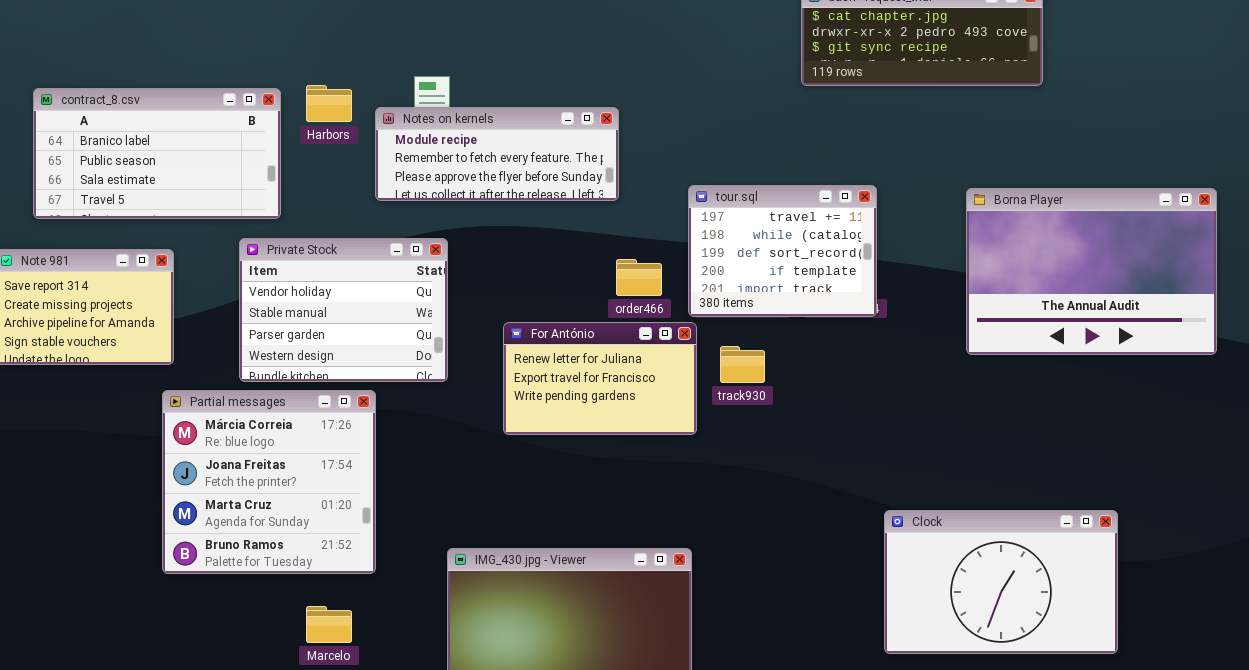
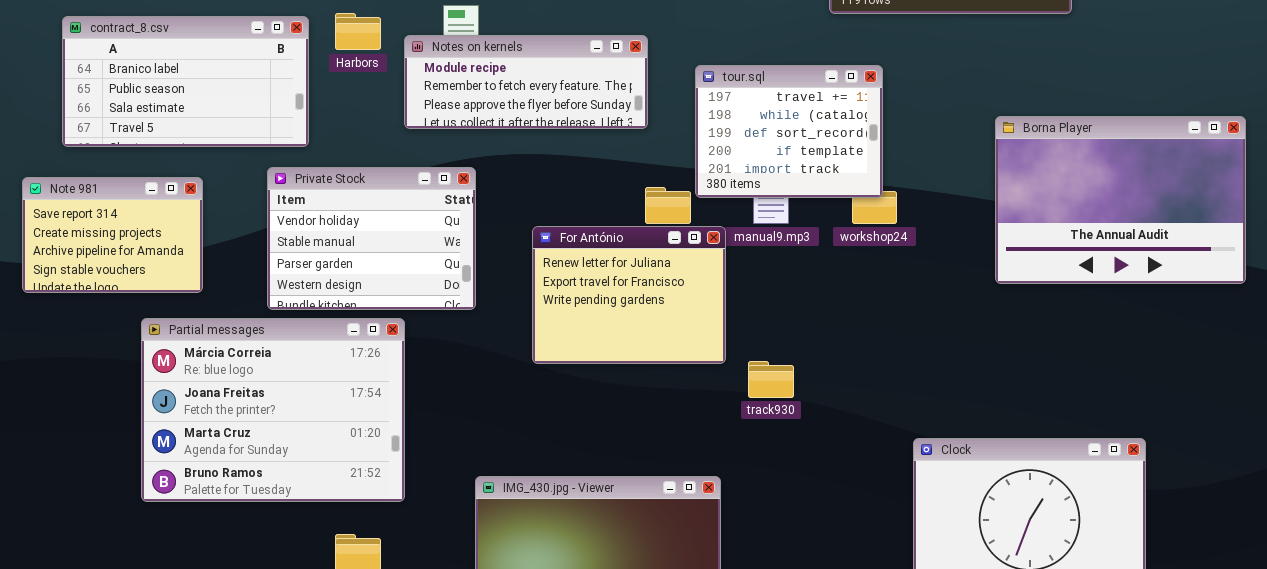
tour.sql: [688,185,877,317] -> [695,65,883,198], moved
For António: [503,322,697,435] -> [532,226,726,364], resized
track930: [720,346,765,383] -> [748,361,794,398], moved
Partial messages: [162,390,376,574] -> [141,318,405,502], resized

